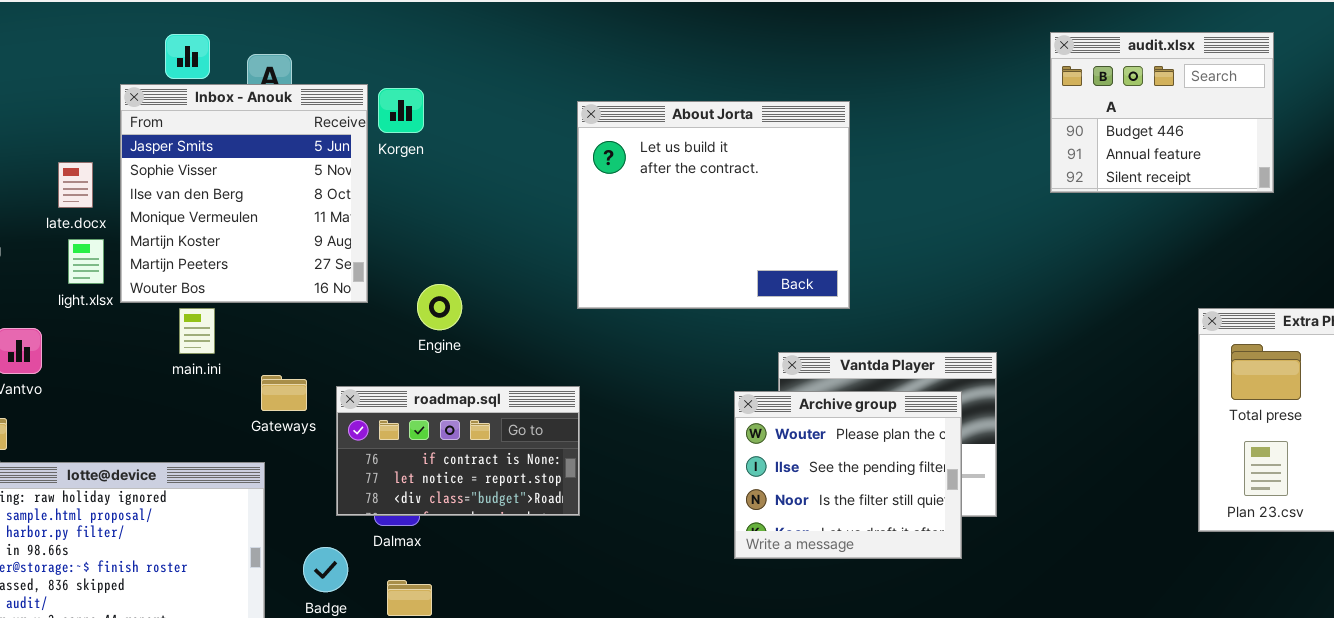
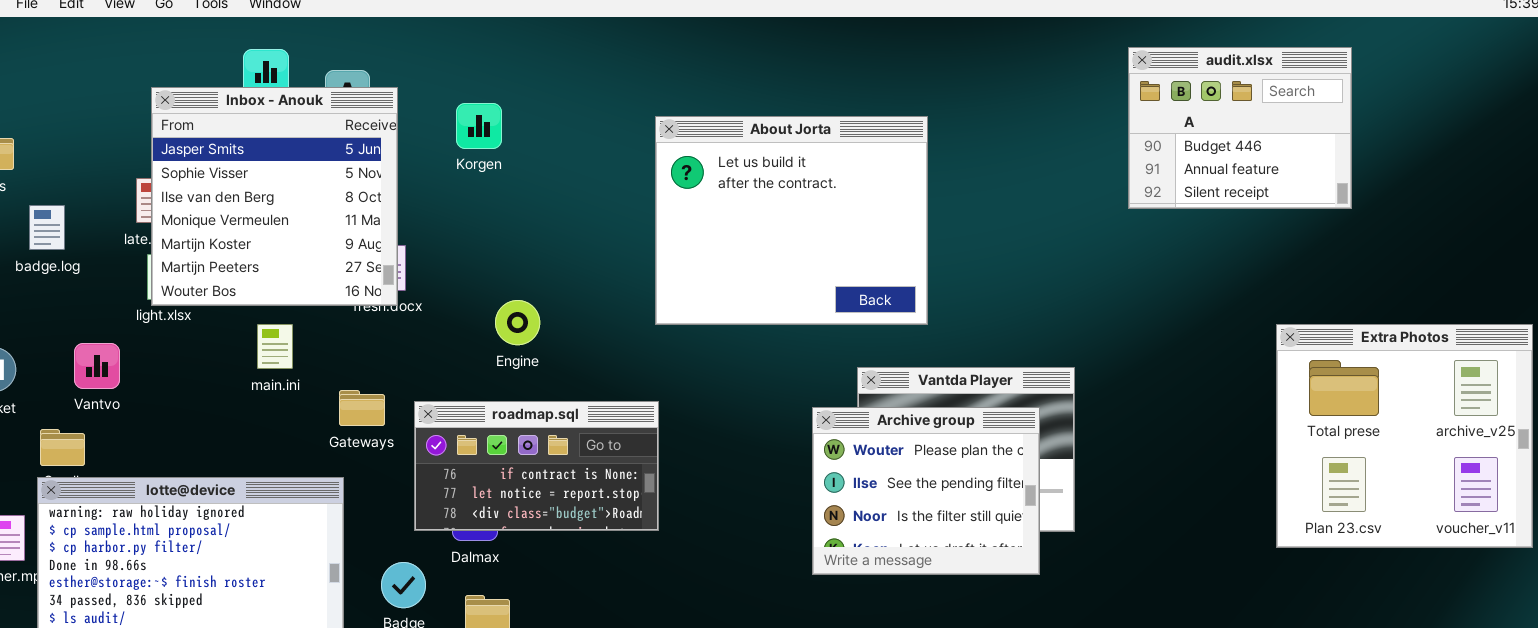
Inbox - Anouk: [120,84,368,303] -> [151,87,398,306], moved

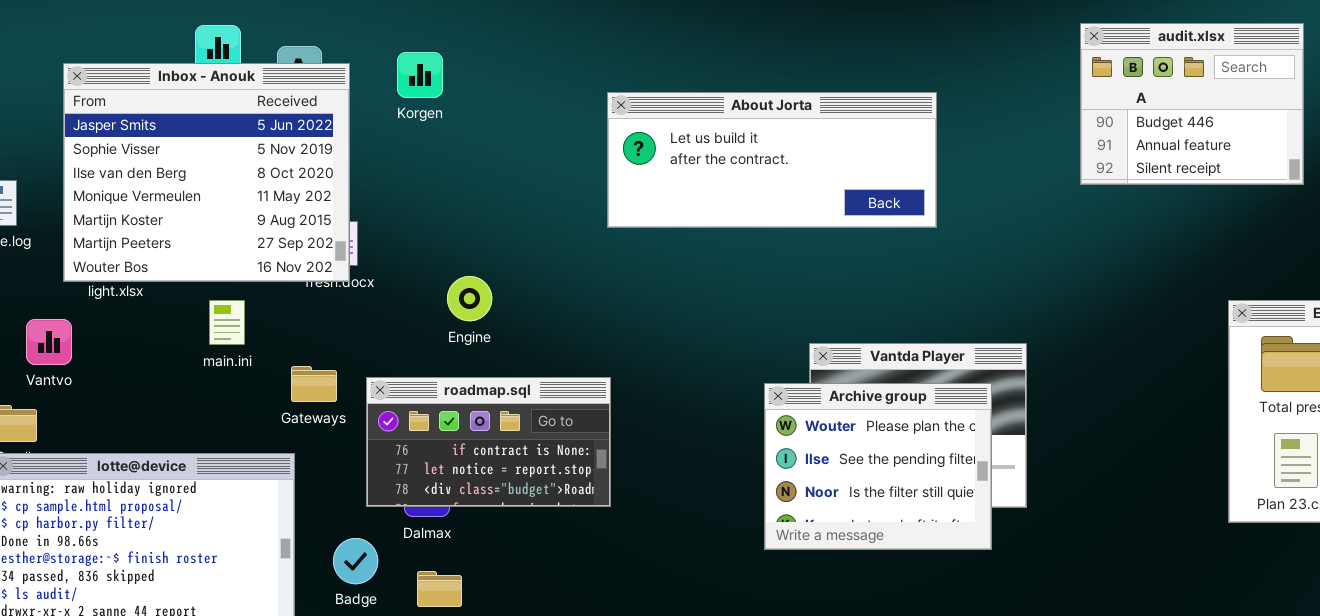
Inbox - Anouk: [151,87,398,306] -> [63,63,350,282], resized
Korgen: [456,103,502,149] -> [397,52,443,98], moved
About Jorta: [655,116,928,325] -> [607,92,937,228], resized

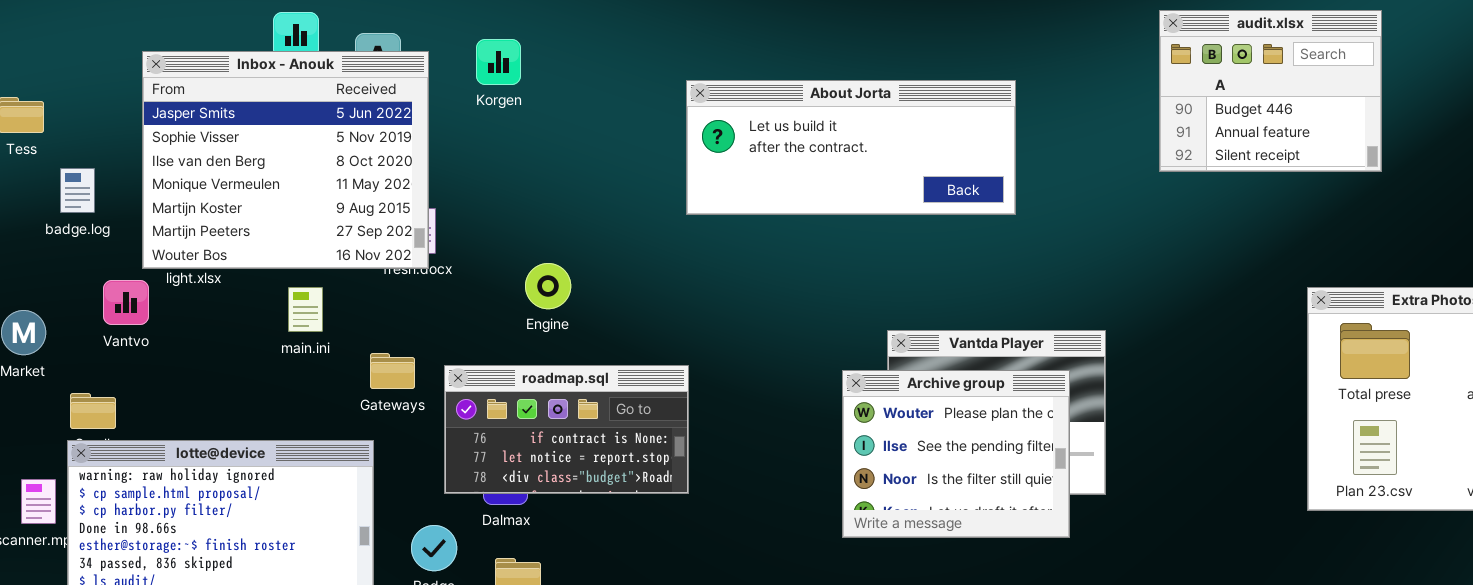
Vantvo: [26,319,72,365] -> [103,280,149,325], moved

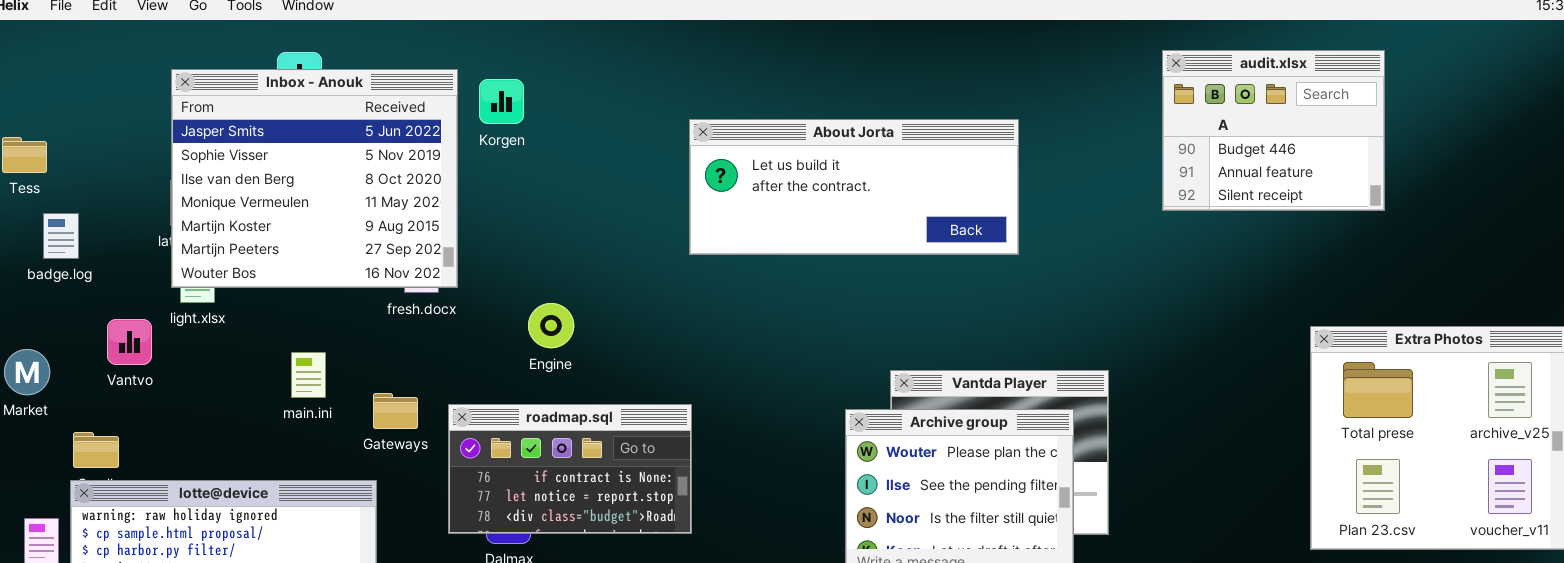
Inbox - Anouk: [142,51,429,269] -> [171,69,458,288], moved
badge.log: [60,168,95,213] -> [43,213,79,259], moved
main.ini: [288,287,323,332] -> [291,352,326,398], moved

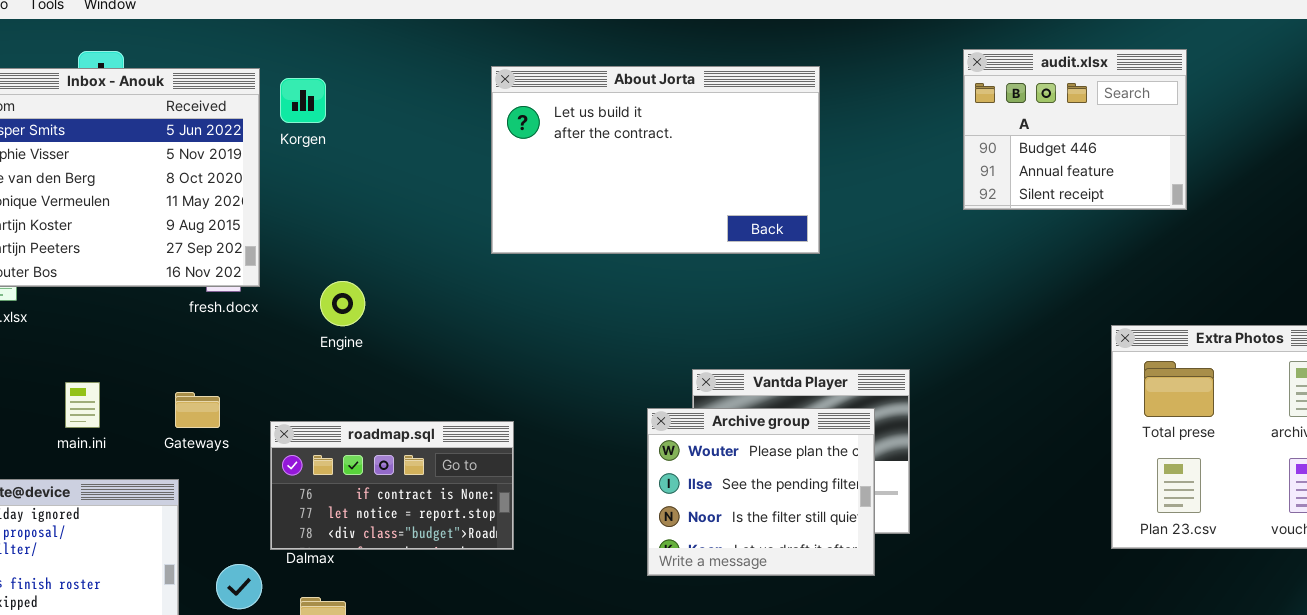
About Jorta: [689,119,1019,255] -> [491,66,820,254], resized
Engine: [528,303,574,348] -> [320,281,365,326], moved
main.ini: [291,352,326,398] -> [65,382,100,428], moved
roadmap.sql: [448,404,692,534] -> [270,421,514,550], moved

